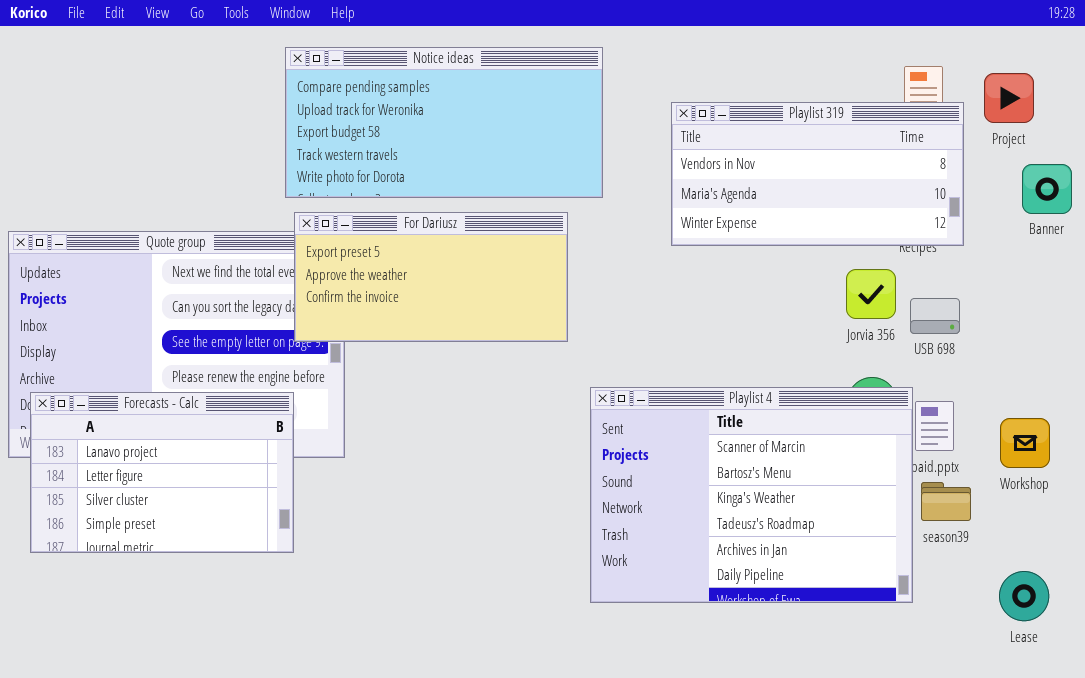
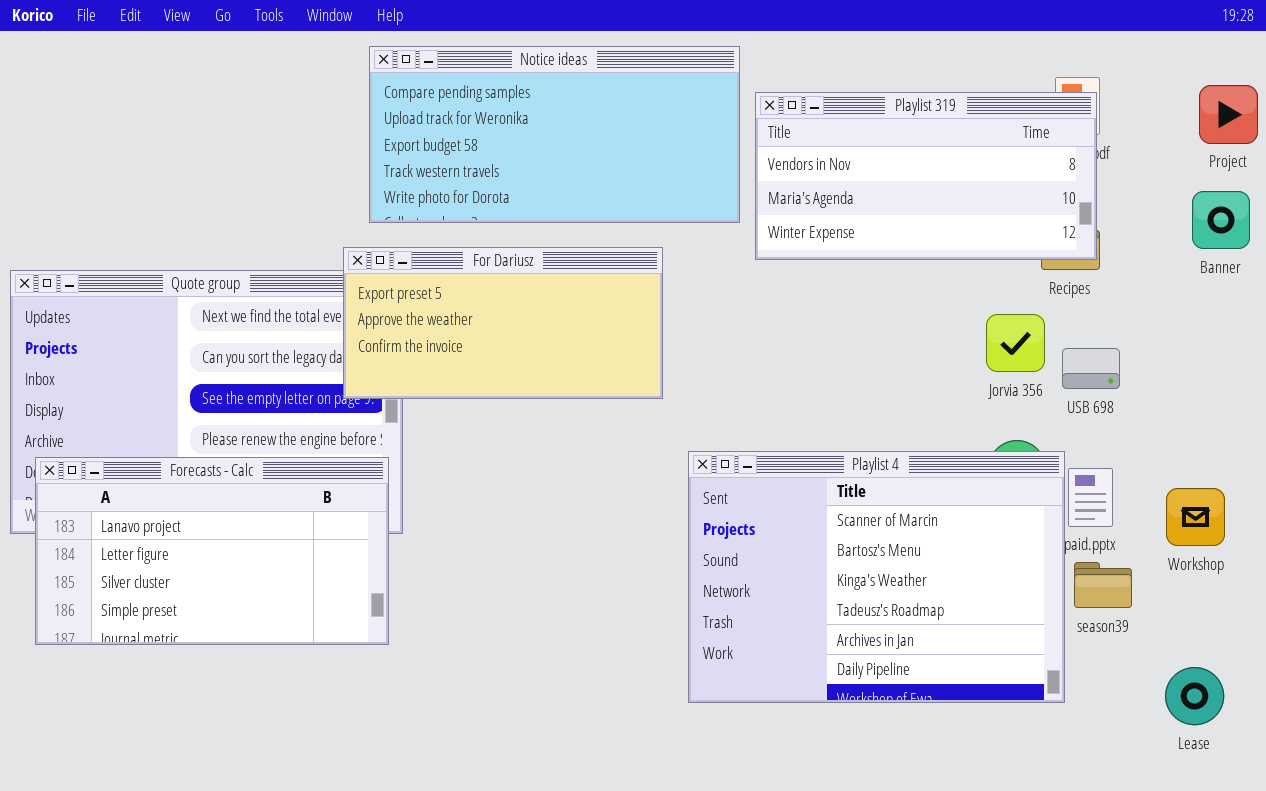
Notice ideas: [285,47,603,198] -> [369,46,740,223], moved
Project: [984,73,1034,123] -> [1199,85,1258,144], moved
Playlist 319: [671,102,964,246] -> [755,92,1097,260], moved
Forecasts - Calc: [30,392,294,553] -> [35,457,389,645], resized

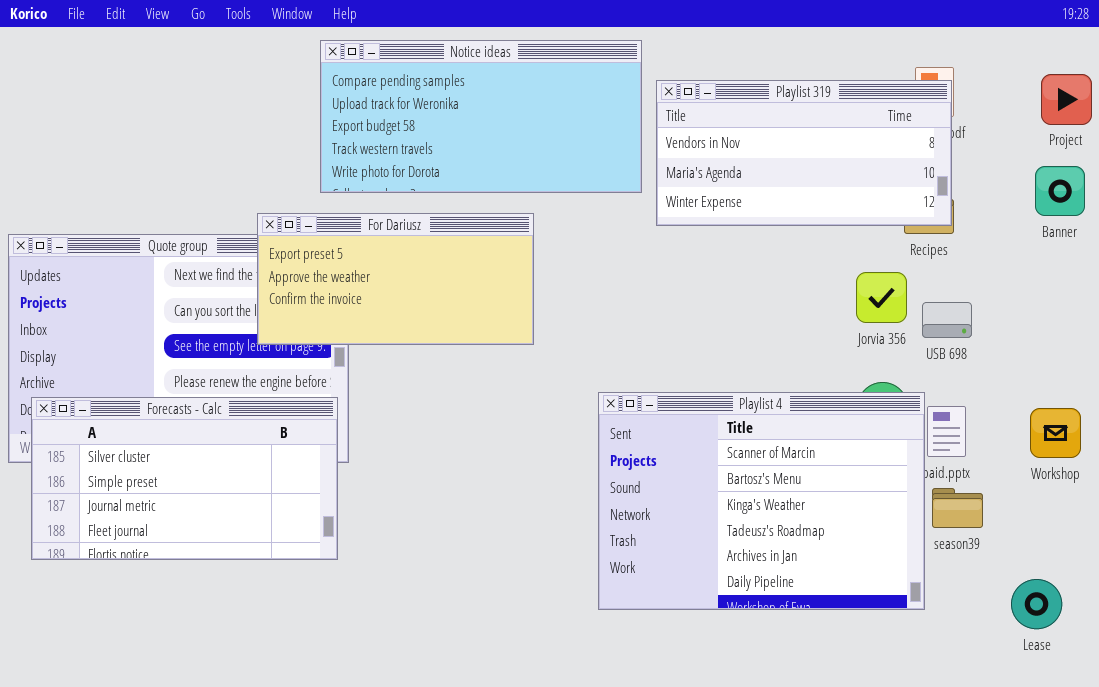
For Dariusz: [343,247,663,399] -> [257,213,534,345], moved
Forecasts - Calc: [35,457,389,645] -> [31,397,338,560], scrolled down 2 rows
Workshop: [1166,488,1225,546] -> [1030,408,1081,458], moved

